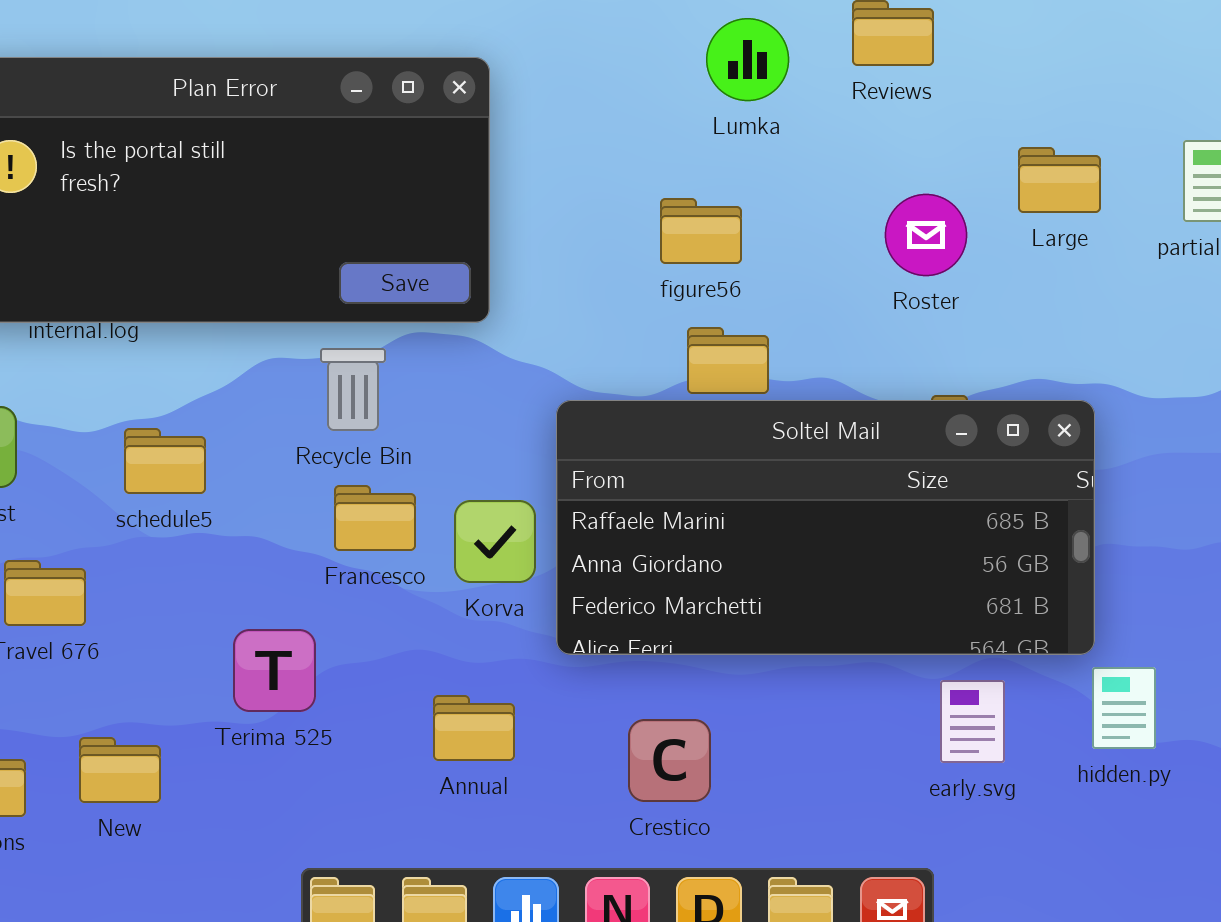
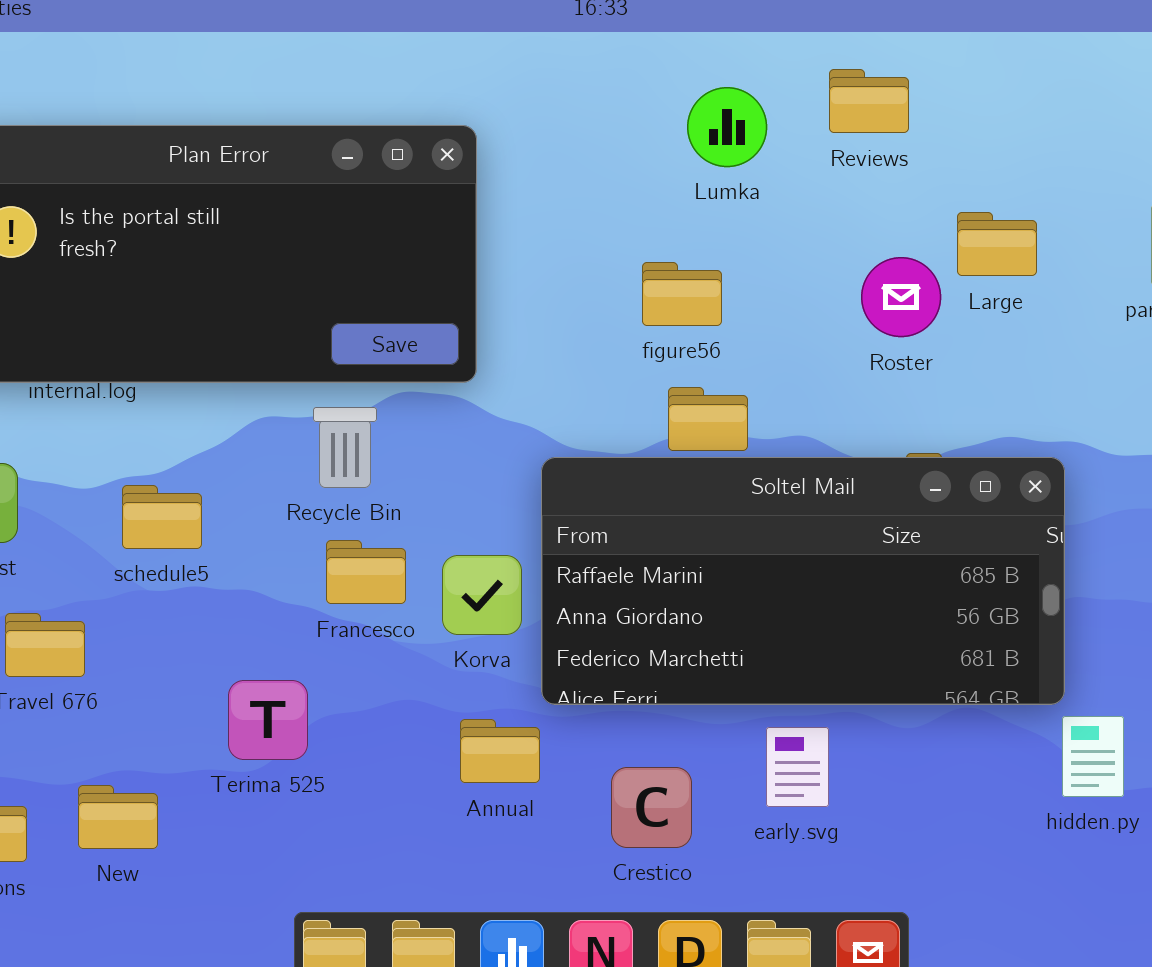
Large: [1018,147,1101,213] -> [957,212,1037,276], moved
early.svg: [940,680,1005,763] -> [766,727,829,807], moved
Annual: [433,695,515,761] -> [460,719,540,783], moved

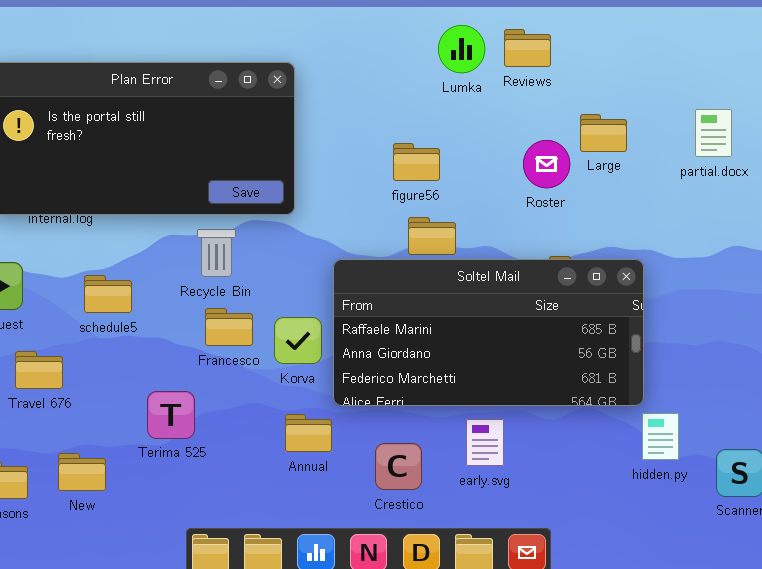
Lumka: [687,87,767,167] -> [438,25,485,73], moved

